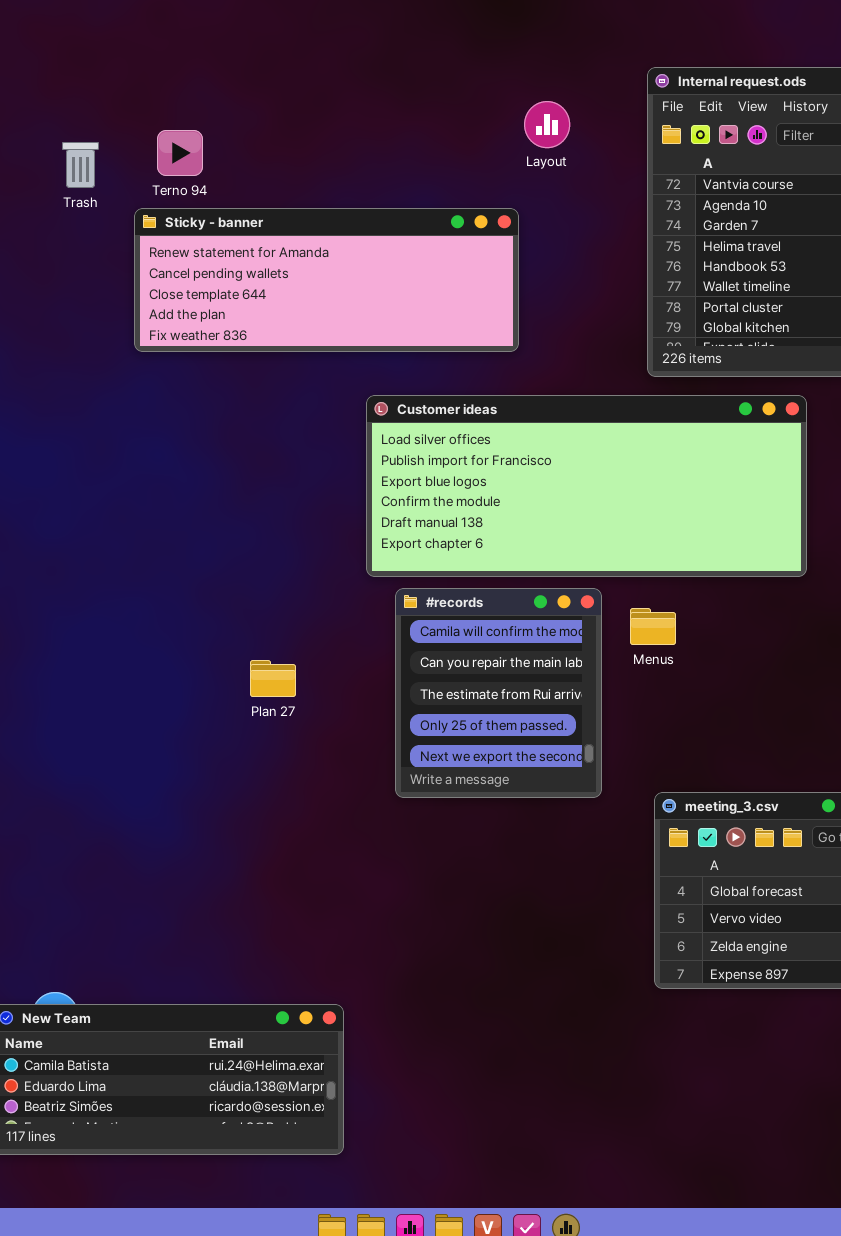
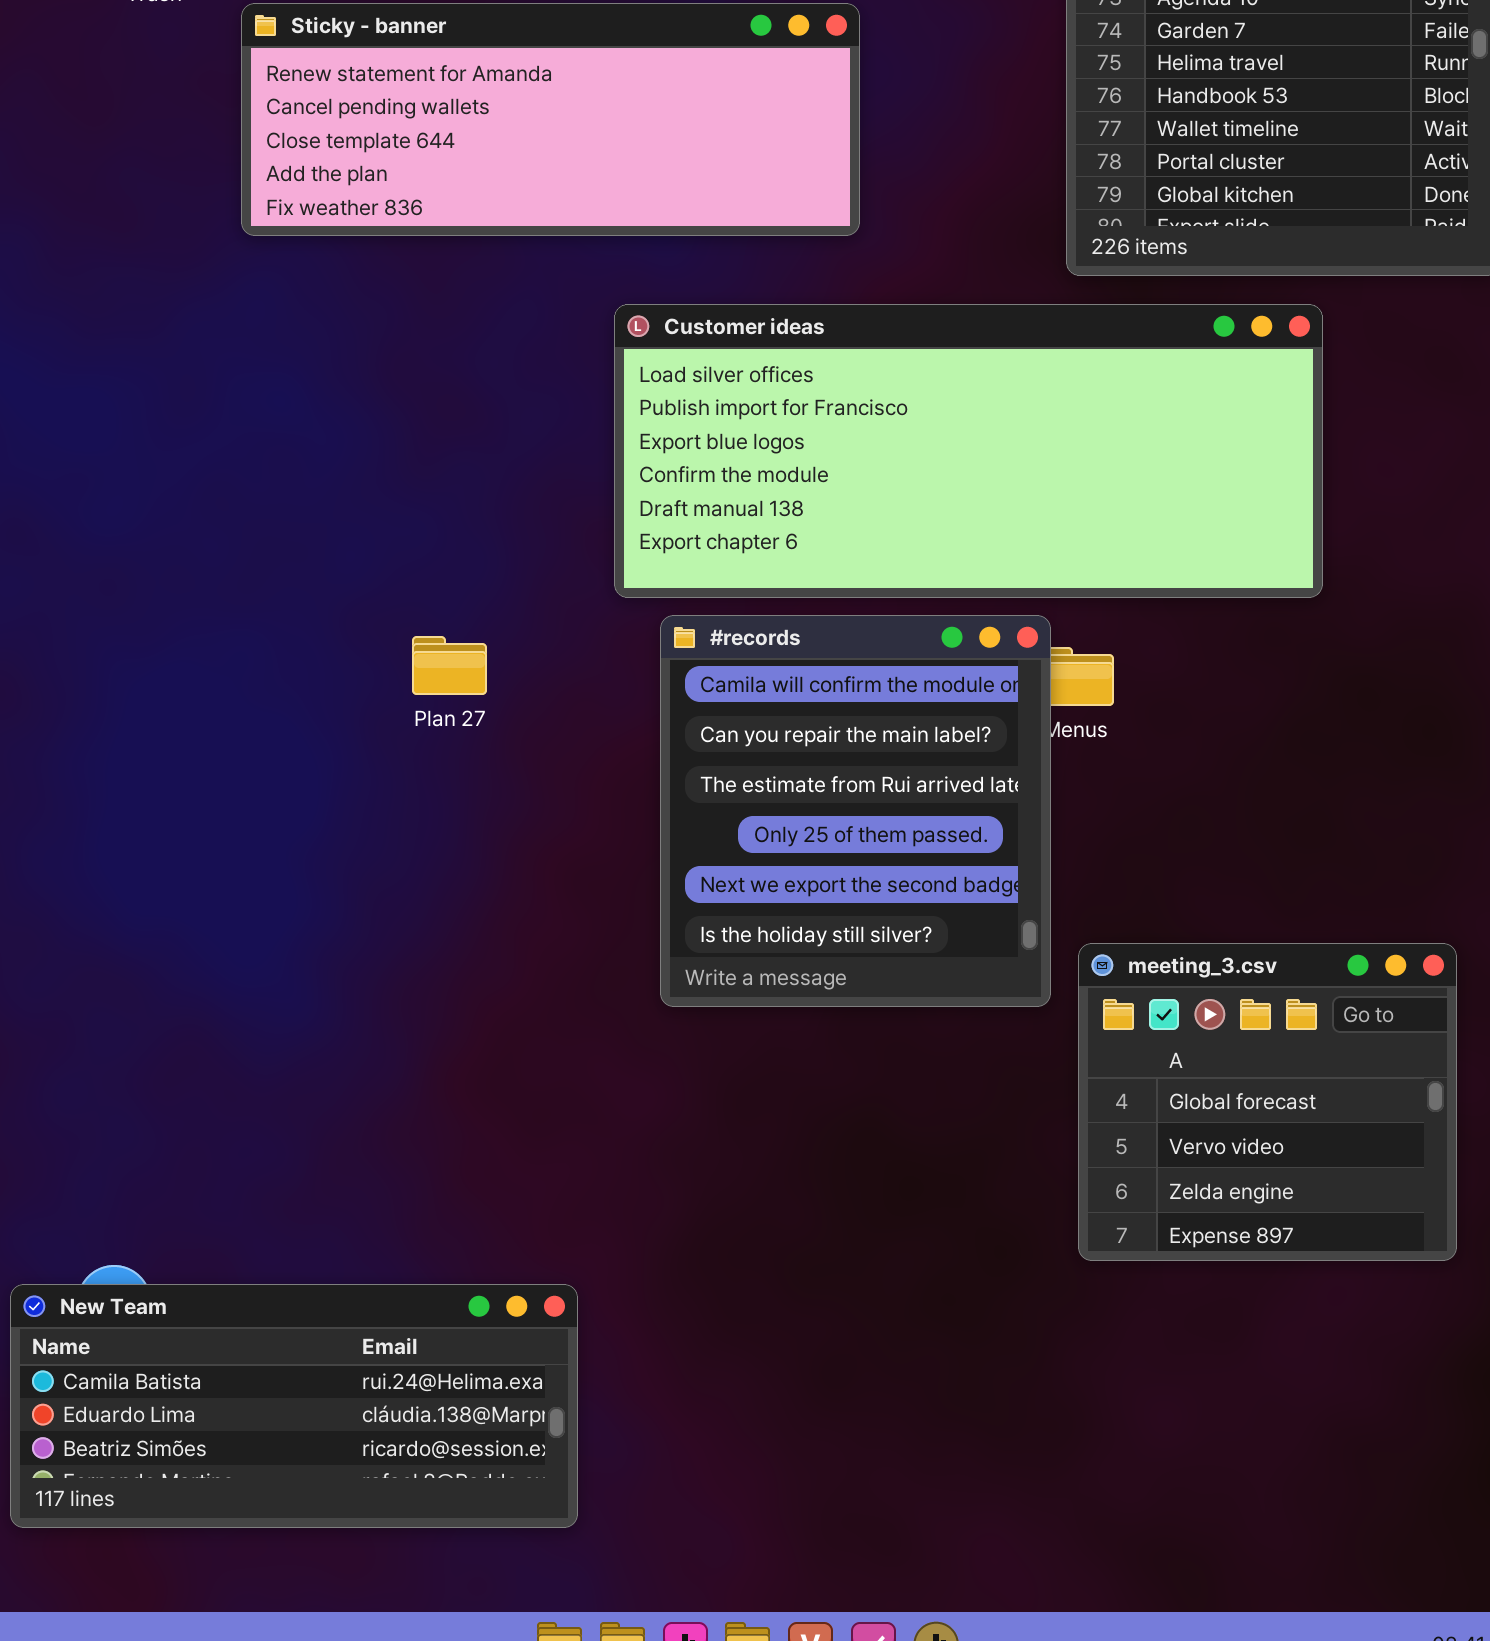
#records: [395,588,602,798] -> [660,615,1051,1007], resized
Plan 27: [250,660,296,697] -> [412,636,487,695], moved

